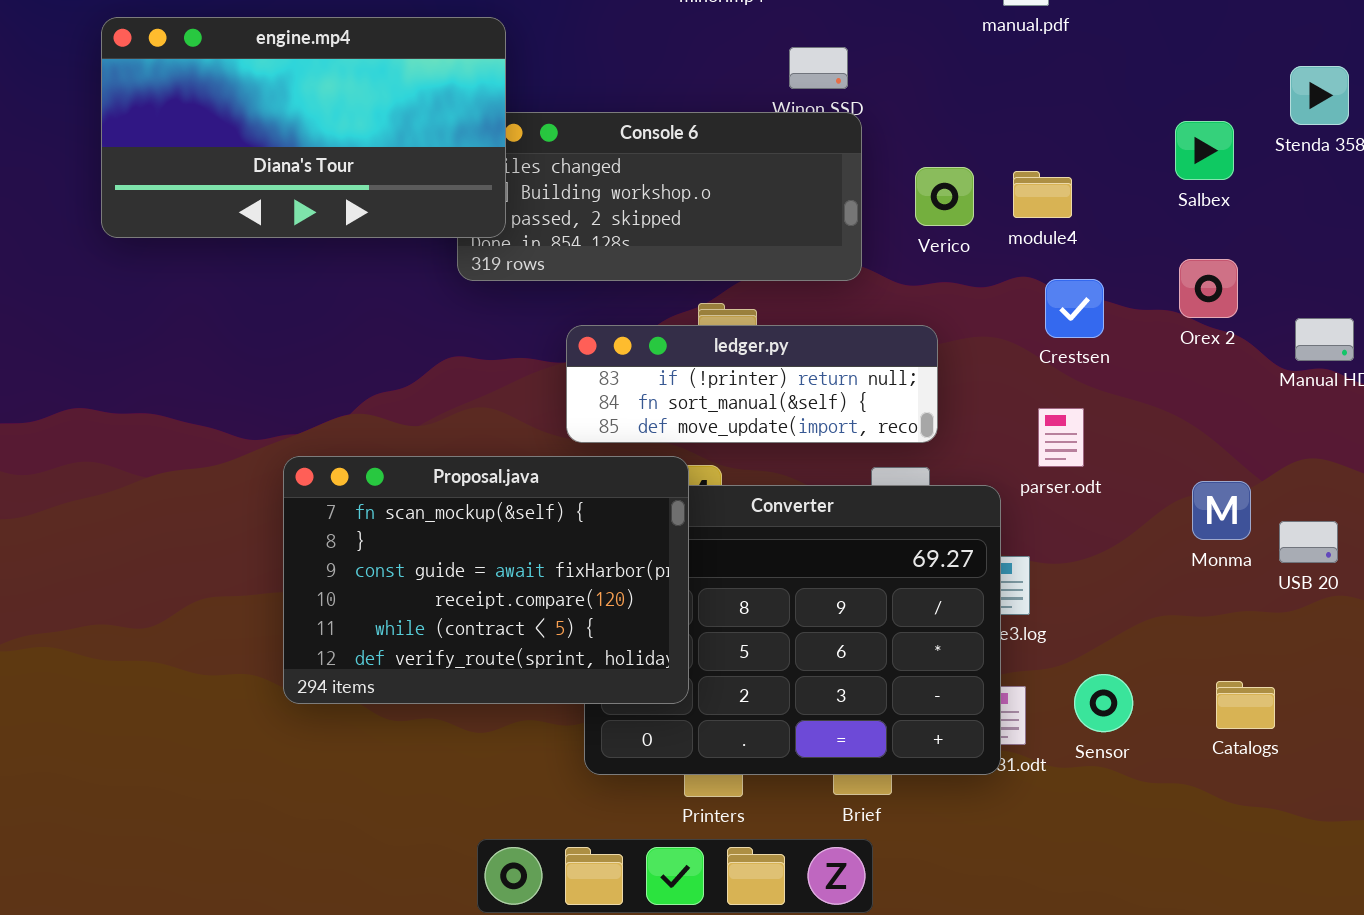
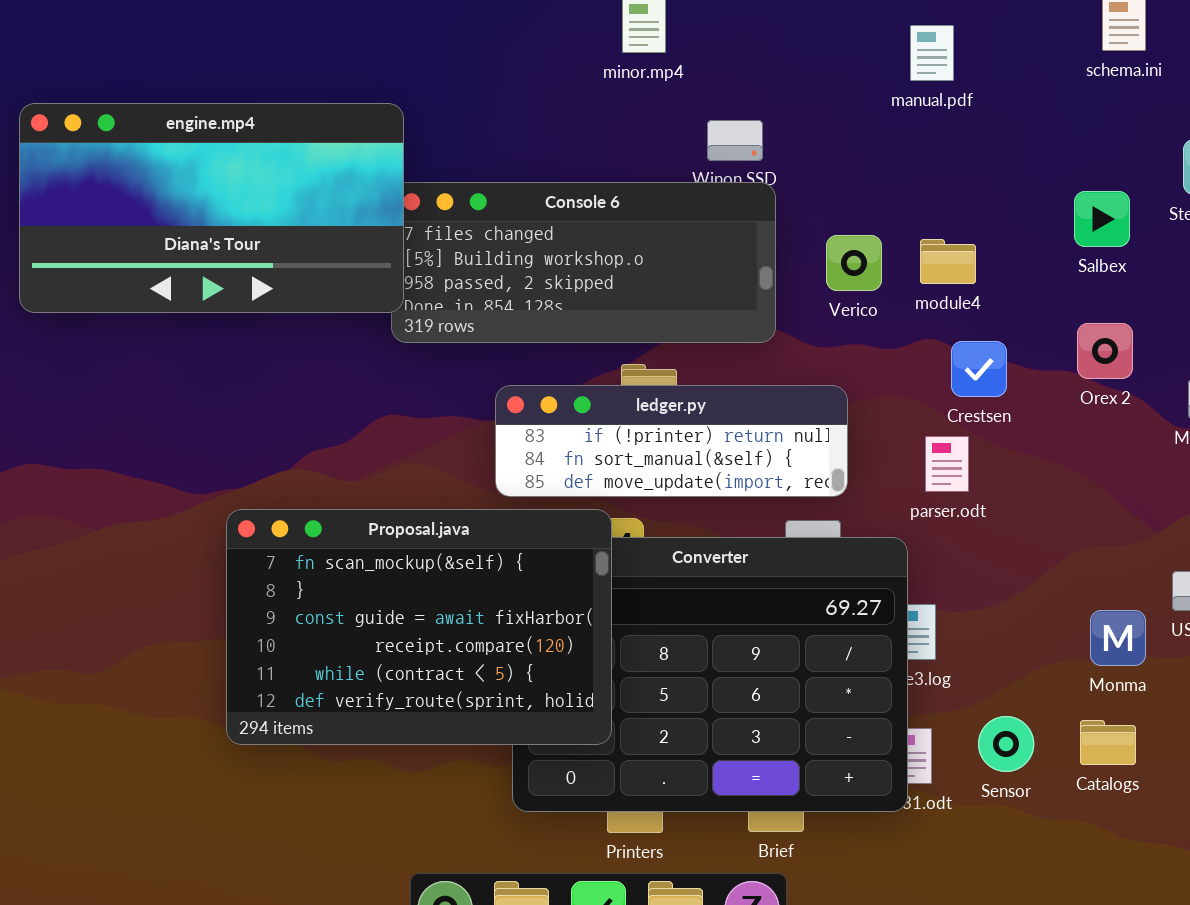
engine.mp4: [101,17,506,238] -> [19,103,404,313], moved
parser.odt: [1038,408,1084,467] -> [925,436,969,492], moved
Monma: [1192,481,1251,540] -> [1090,610,1146,666], moved
Catalogs: [1216,681,1275,729] -> [1080,720,1136,765], moved

